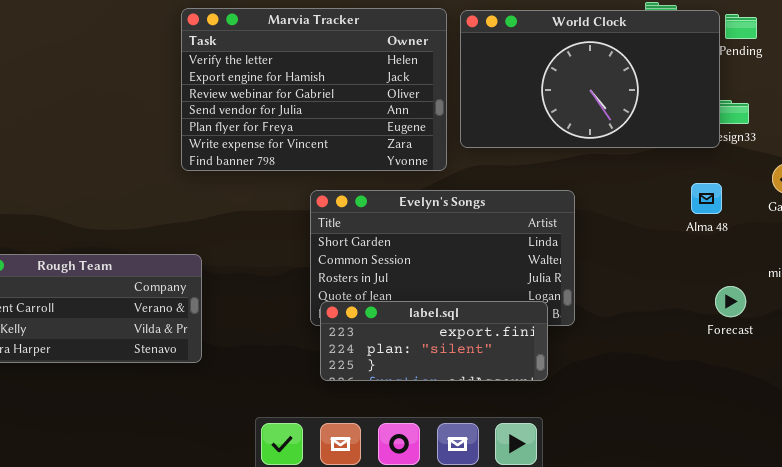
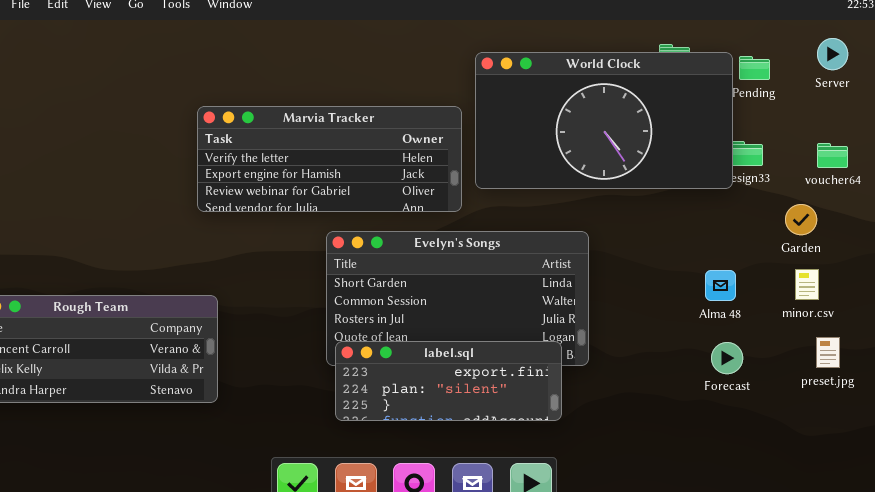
Marvia Tracker: [181,8,447,171] -> [197,106,462,212], resized
Alma 48: [691,183,722,214] -> [705,270,736,301], moved
Forecast: [715,286,746,317] -> [711,342,743,374], moved

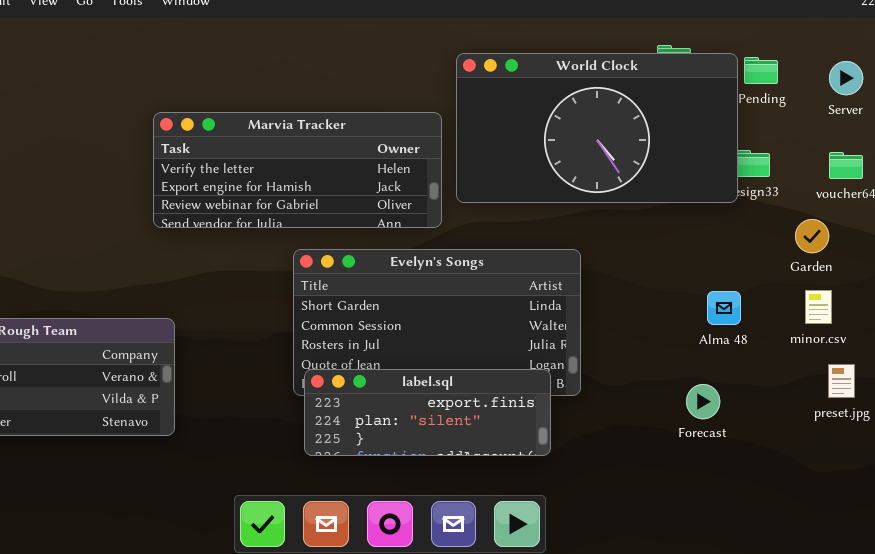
Server: [817,38,848,70] -> [829,61,863,95], moved
Forecast: [711,342,743,374] -> [686,384,720,419], moved

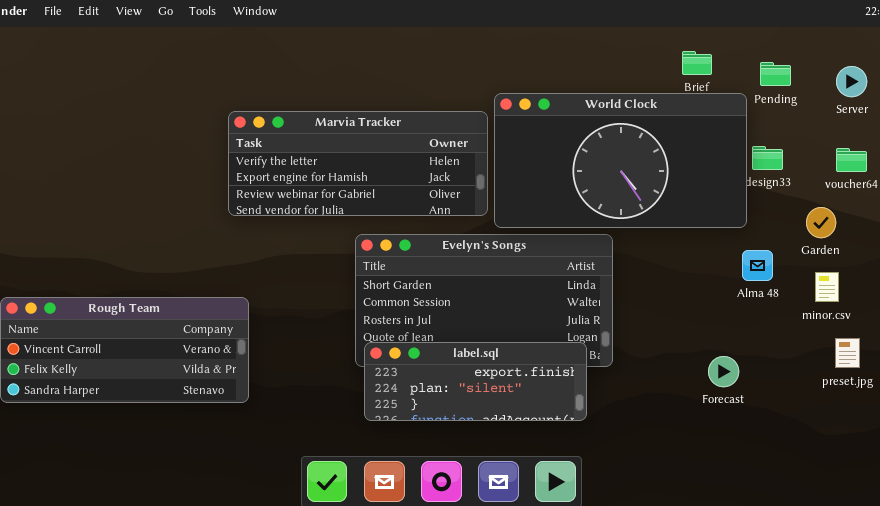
World Clock: [456,53,738,203] -> [494,93,747,228], moved
Alma 48: [707,291,741,325] -> [742,250,773,281], moved

